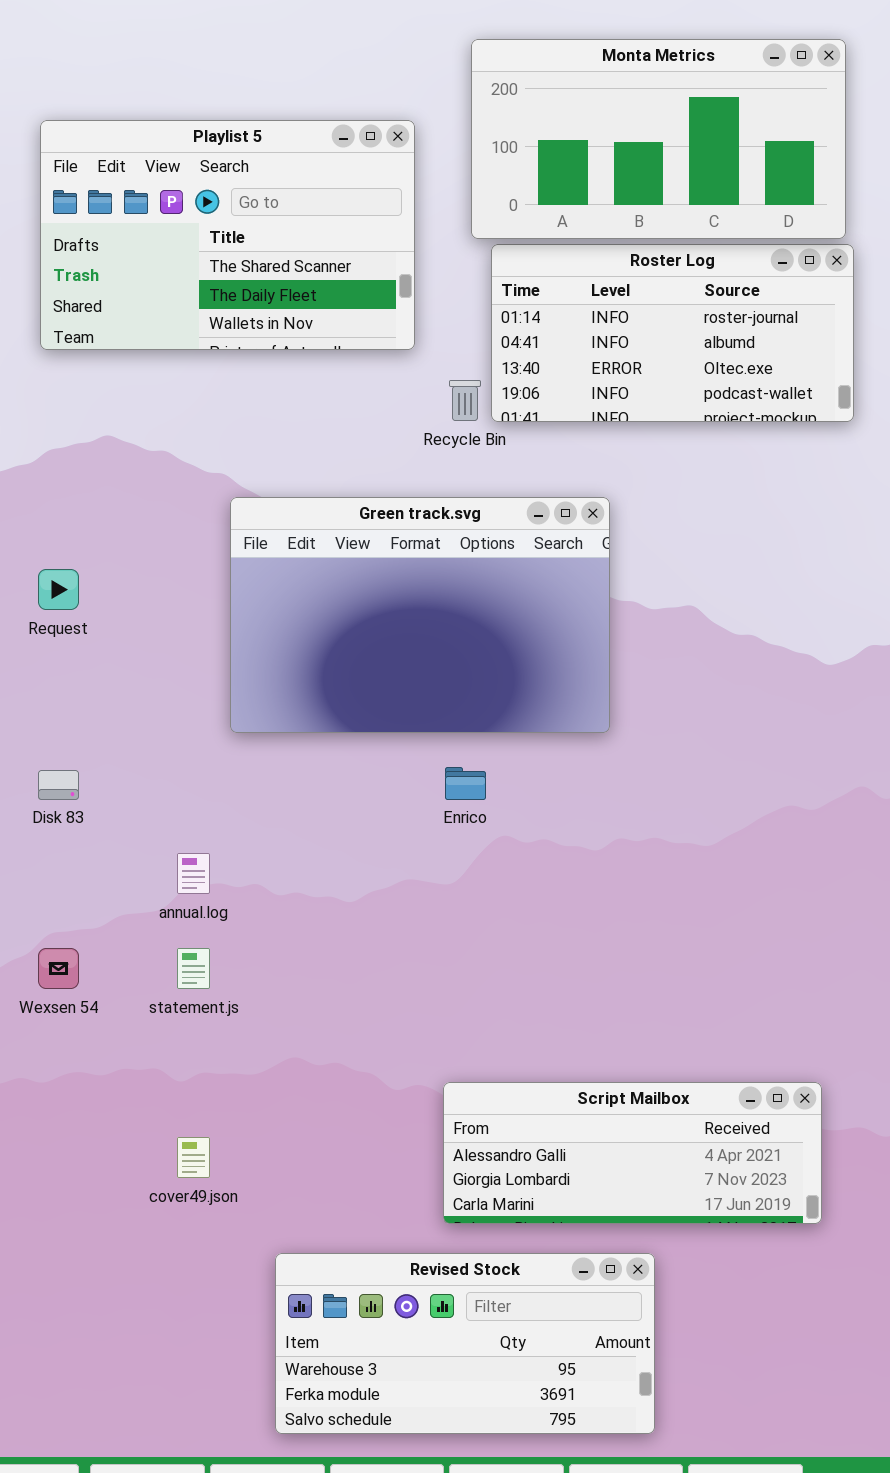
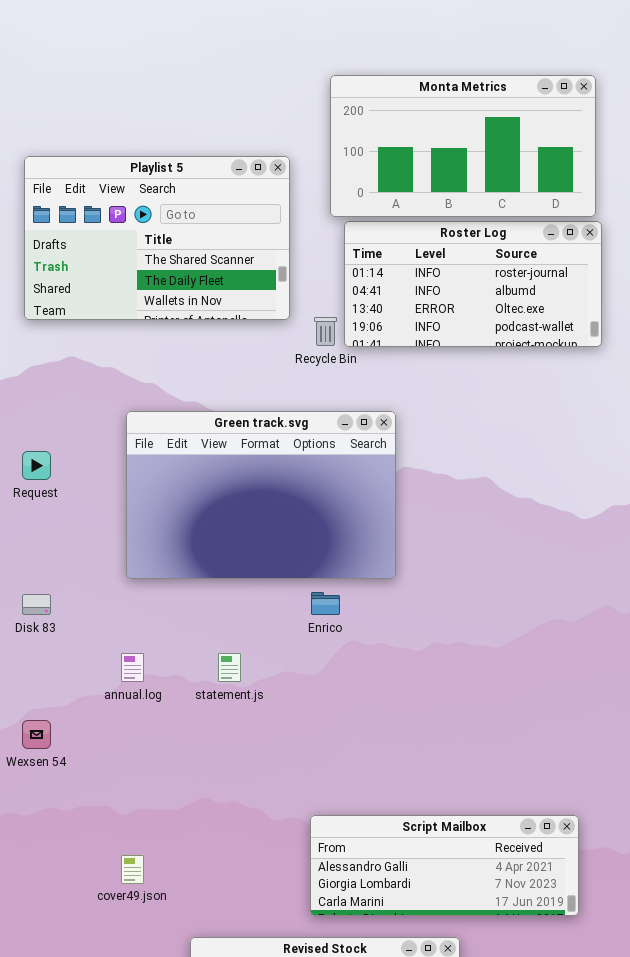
Playlist 5: [40,120,415,350] -> [24,156,290,320], moved
Green track.svg: [230,497,610,733] -> [126,411,396,579], moved
statement.js: [177,948,210,989] -> [218,653,241,682], moved

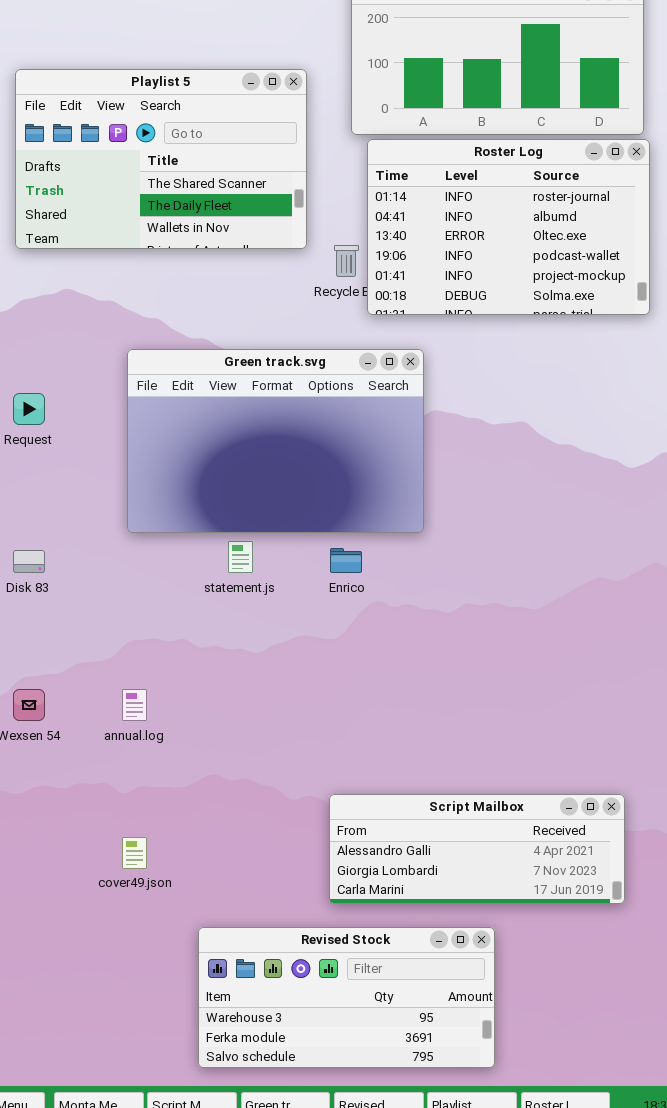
Roster Log: [344,221,602,347] -> [367,139,650,315], resized
annual.log: [121,653,144,682] -> [122,689,147,721], moved
statement.js: [218,653,241,682] -> [228,541,253,573], moved

